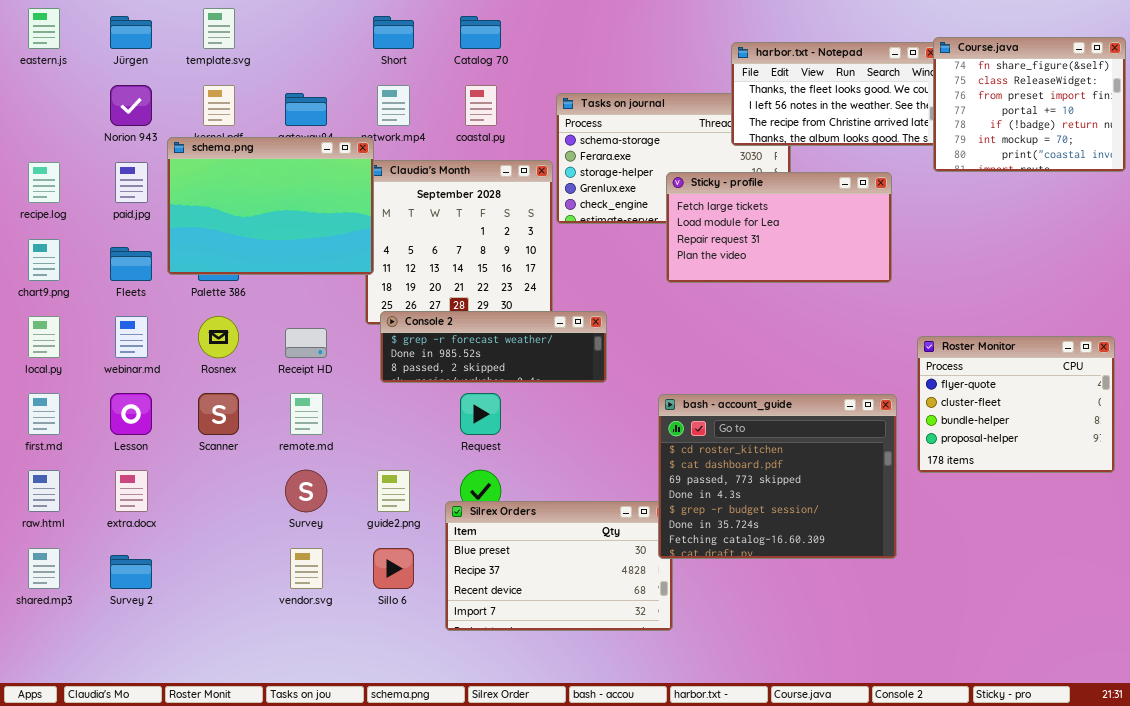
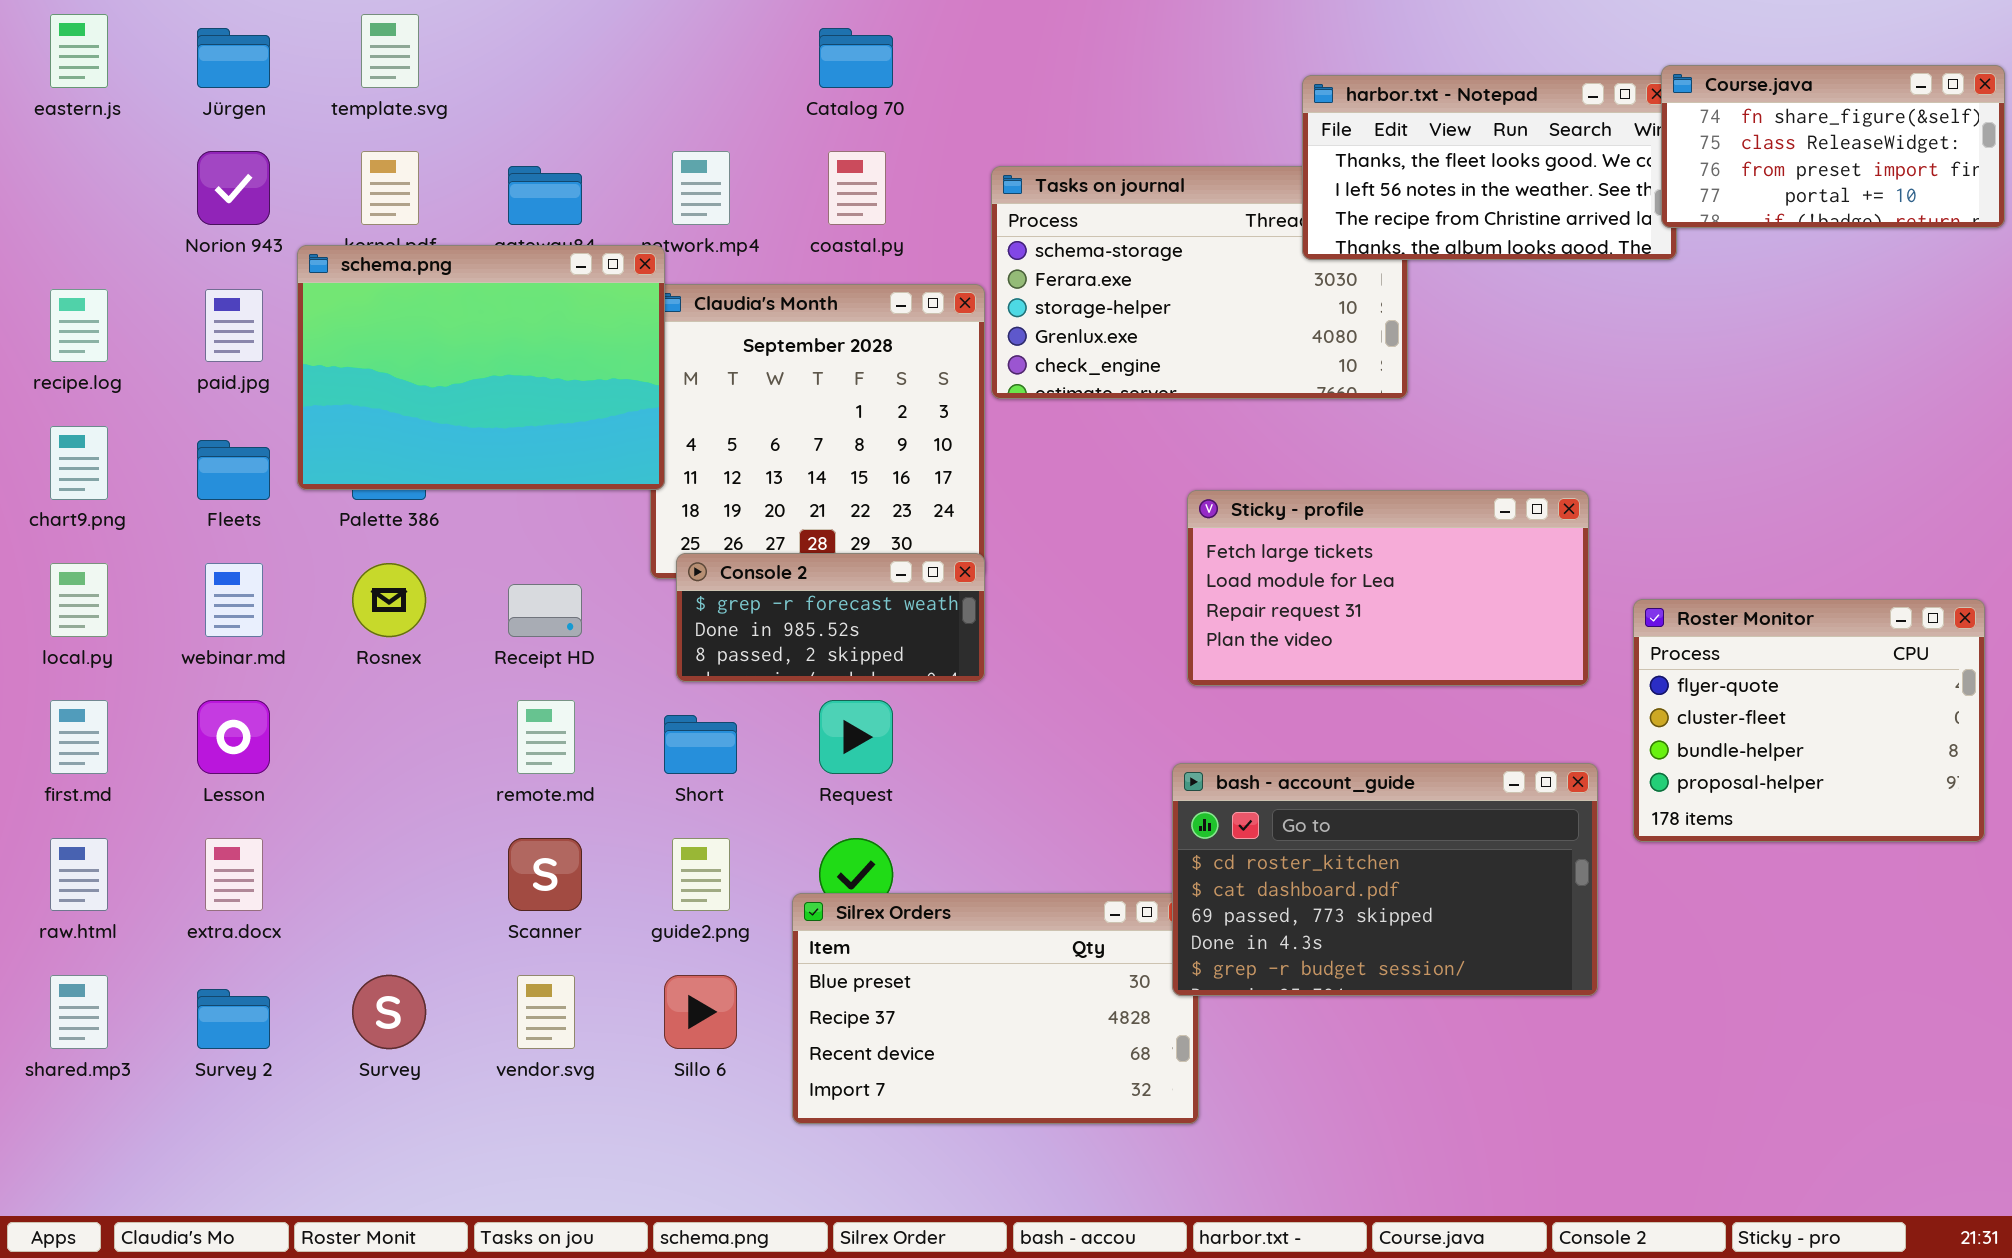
Short: [373,16,414,49] -> [664,715,737,774], moved
Course.java: [933,37,1126,172] -> [1661,65,2005,228], resized
Sticky - profile: [666,172,892,283] -> [1187,490,1589,686], moved
Console 2: [380,311,607,383] -> [676,553,985,682], resized
Scanner: [198,393,239,435] -> [508,838,582,911], moved
bash - account_guide: [658,394,897,559] -> [1172,763,1598,996], resized
Survey: [285,470,327,512] -> [352,975,426,1049], moved

